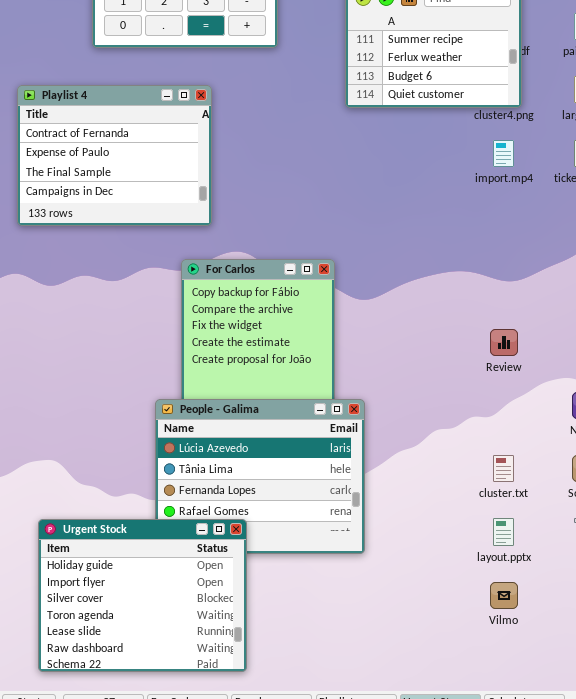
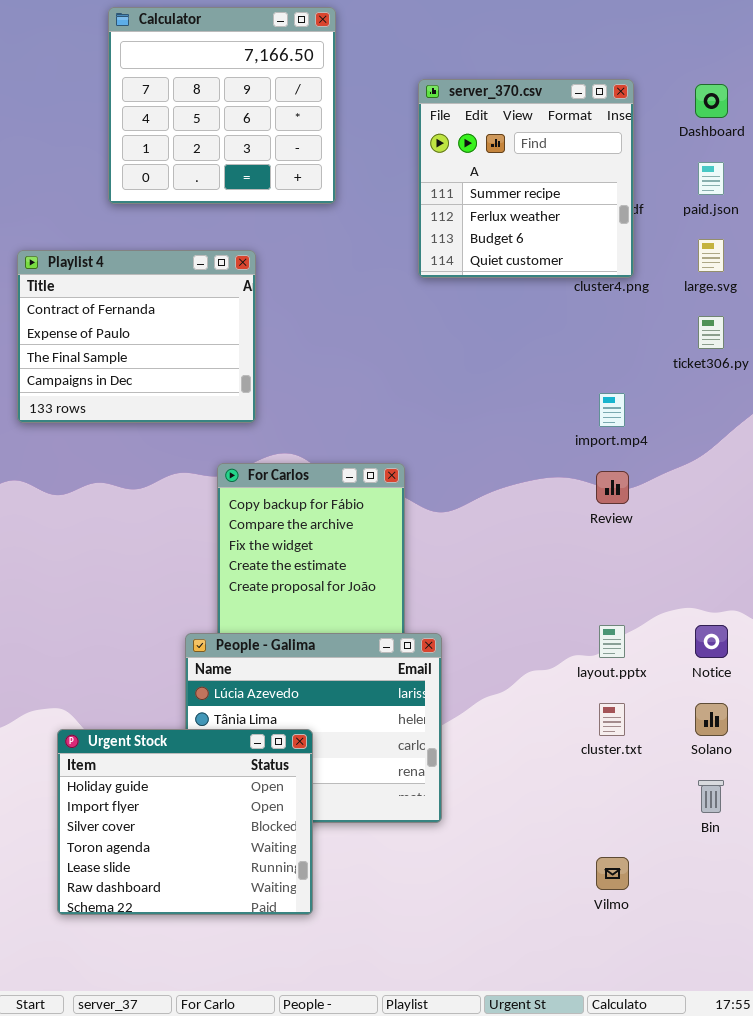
import.mp4: [493,140,514,167] -> [599,393,625,427], moved
Review: [490,329,518,356] -> [596,471,629,504], moved
layout.pptx: [493,518,514,546] -> [599,625,625,658], moved
Urgent Stock: [38,519,247,672] -> [57,729,313,915], moved

